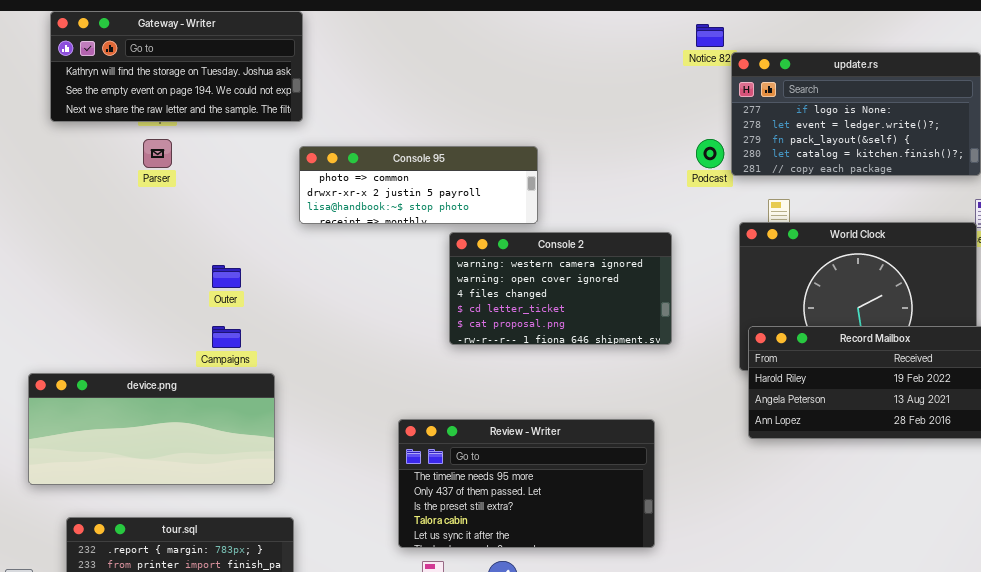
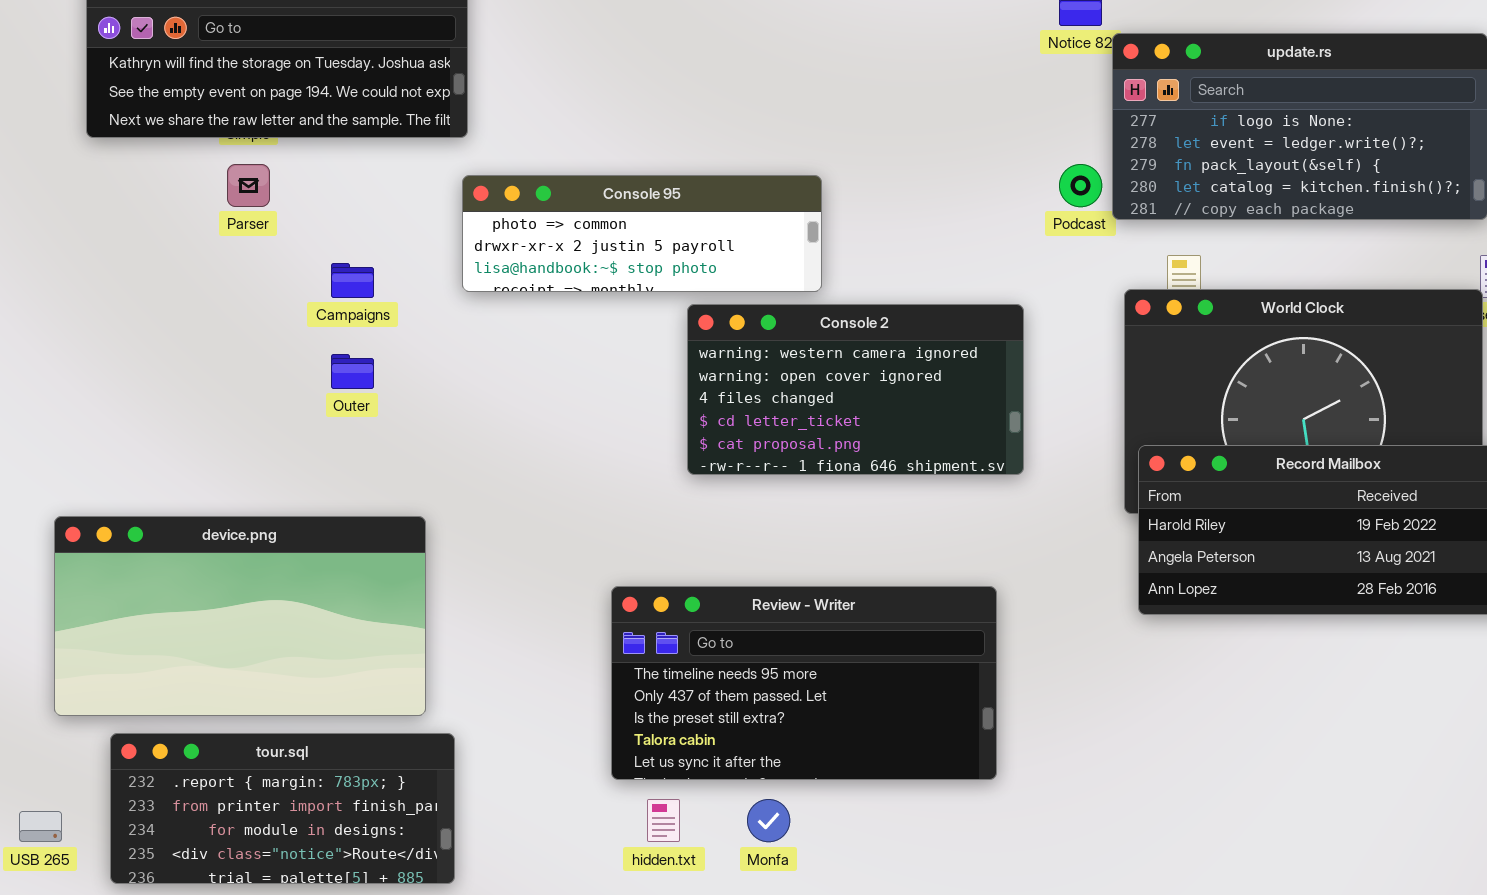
Campaigns: [212,326,241,348] -> [331,263,374,298], moved
device.png: [28,373,275,485] -> [54,516,426,716], resized

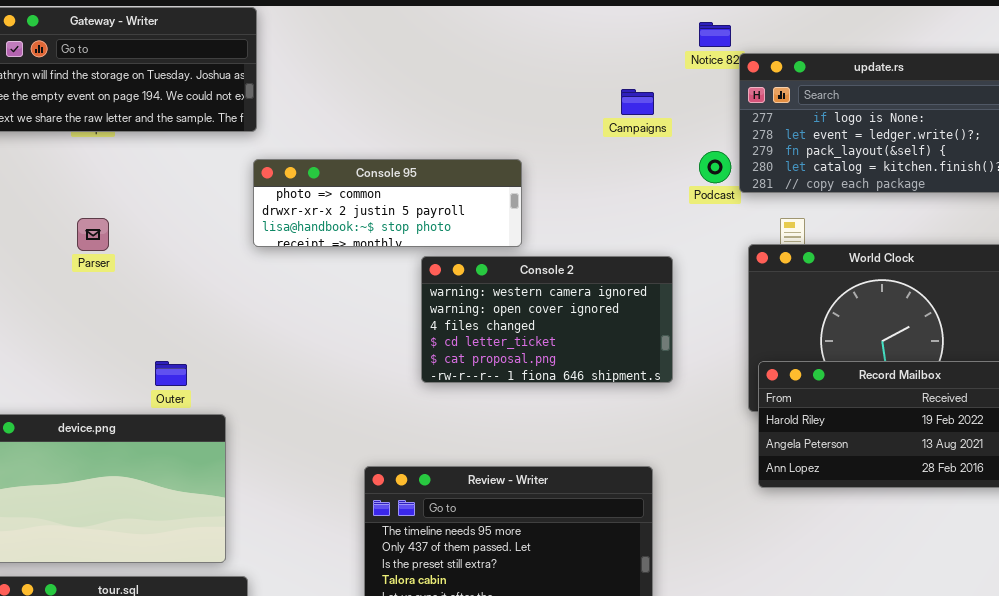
Parser: [227,164,270,207] -> [77,218,109,251], moved
Campaigns: [331,263,374,298] -> [621,89,654,115], moved
Outer: [331,354,374,389] -> [155,361,187,386], moved

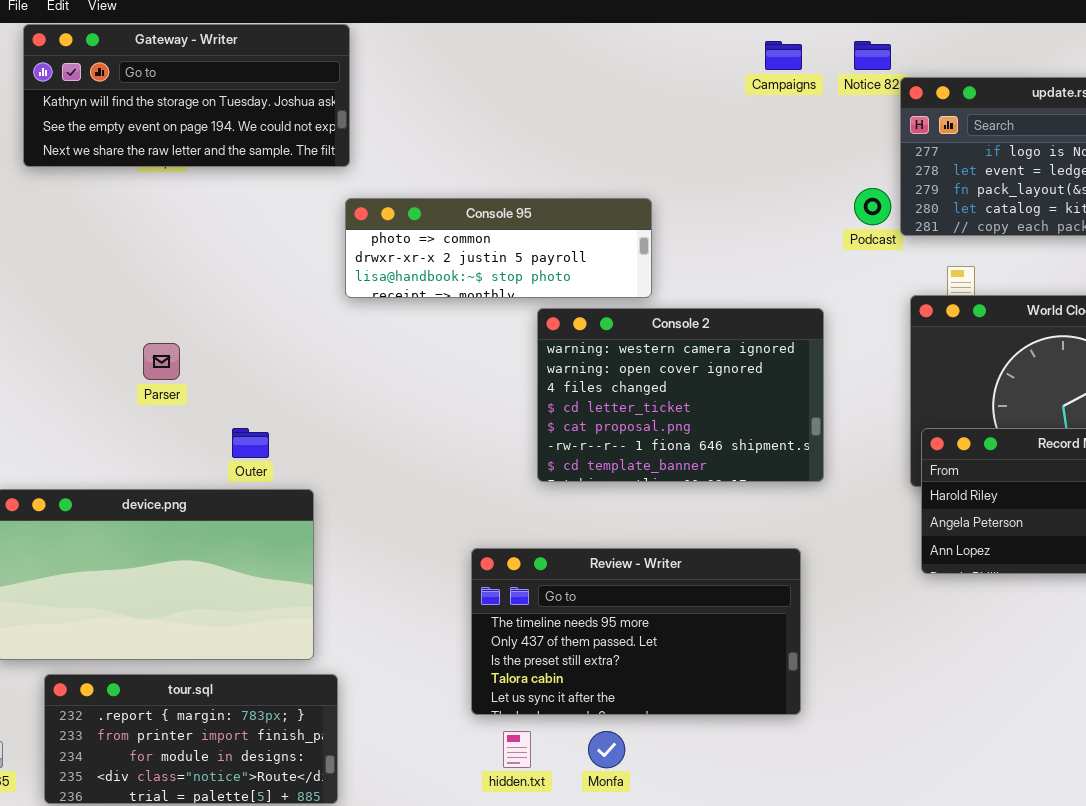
Campaigns: [621,89,654,115] -> [765,41,802,70], moved
Parser: [77,218,109,251] -> [143,343,180,380], moved
Console 2: [421,256,673,383] -> [537,308,824,482], resized

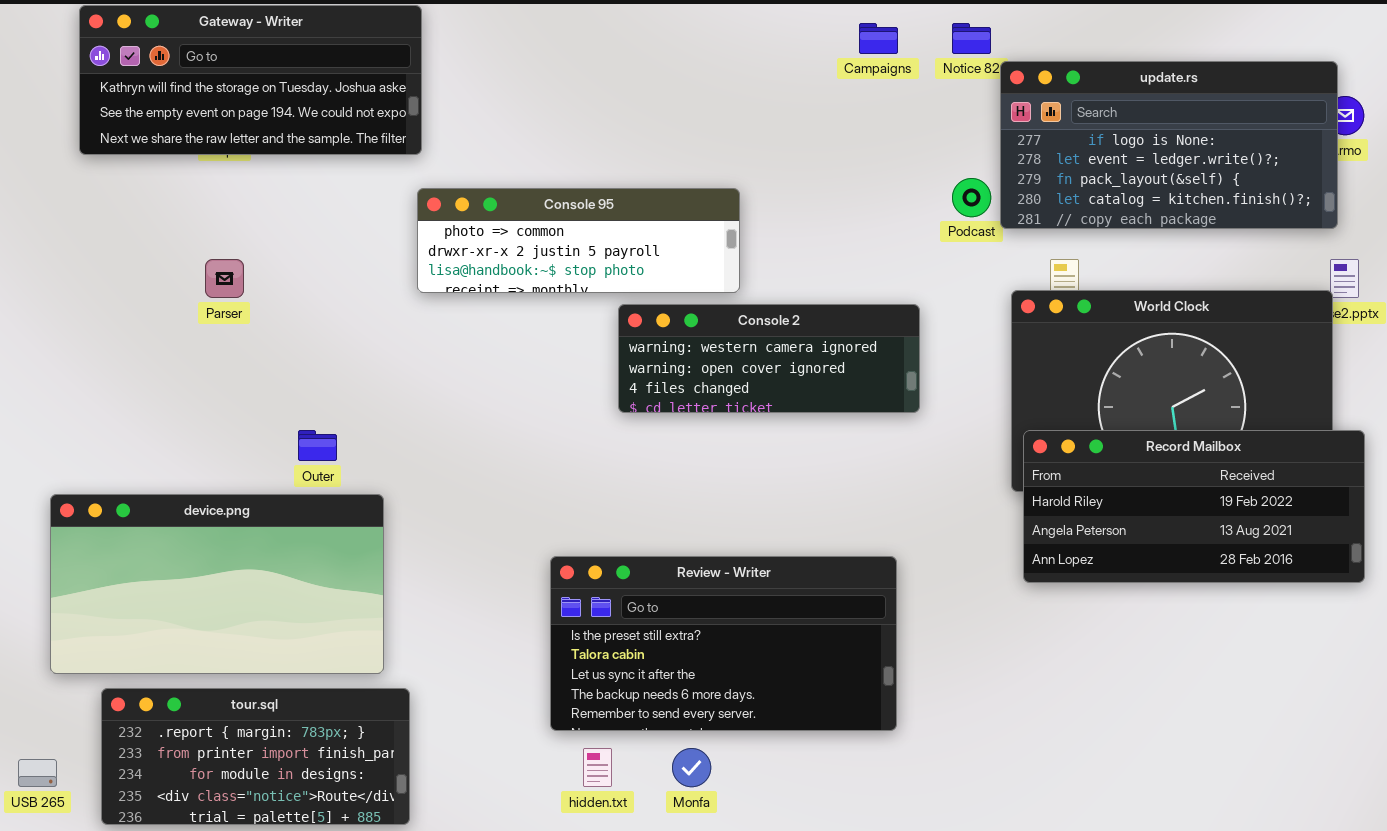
Console 2: [537,308,824,482] -> [618,304,920,413], resized
Parser: [143,343,180,380] -> [205,259,244,298], moved
Review - Writer: [471,548,801,715] -> [550,556,897,731], scrolled down 2 rows

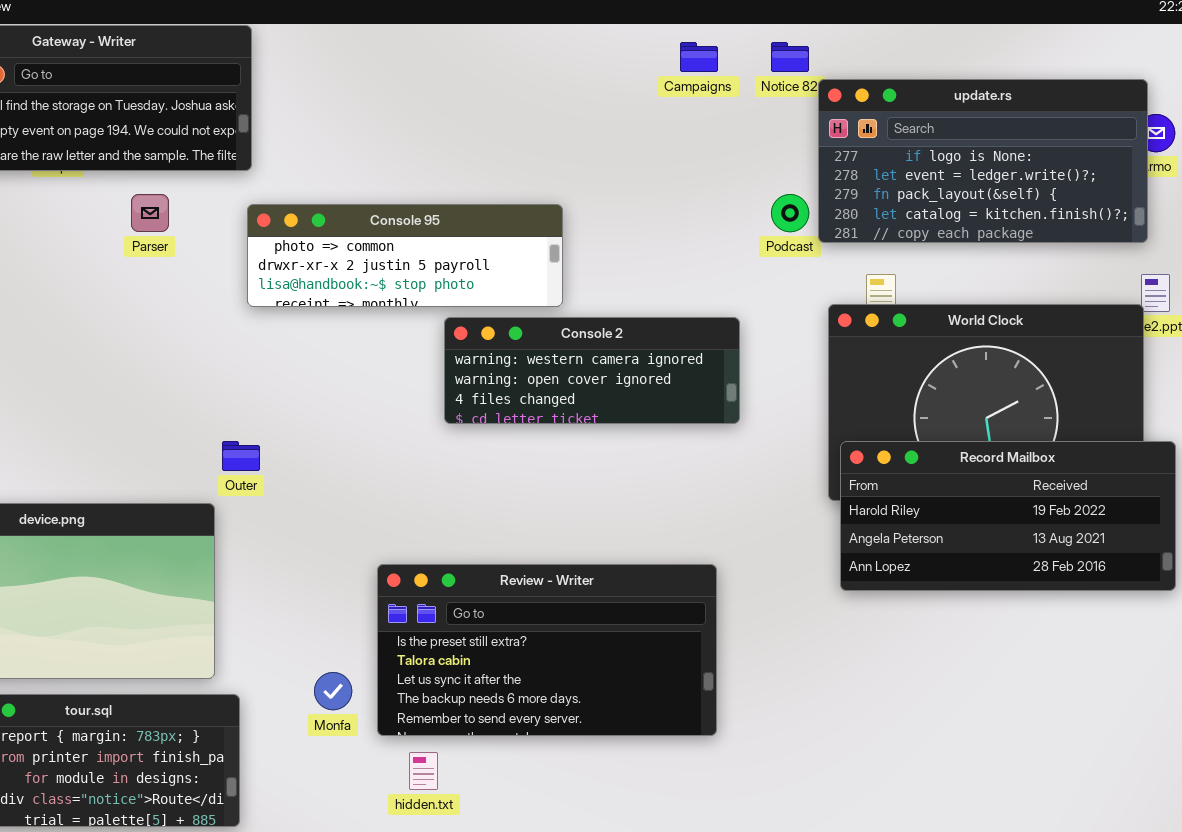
Parser: [205,259,244,298] -> [131,194,169,232], moved
Outer: [298,430,337,461] -> [222,441,260,471], moved
Monfa: [672,748,711,787] -> [314,672,352,710], moved

